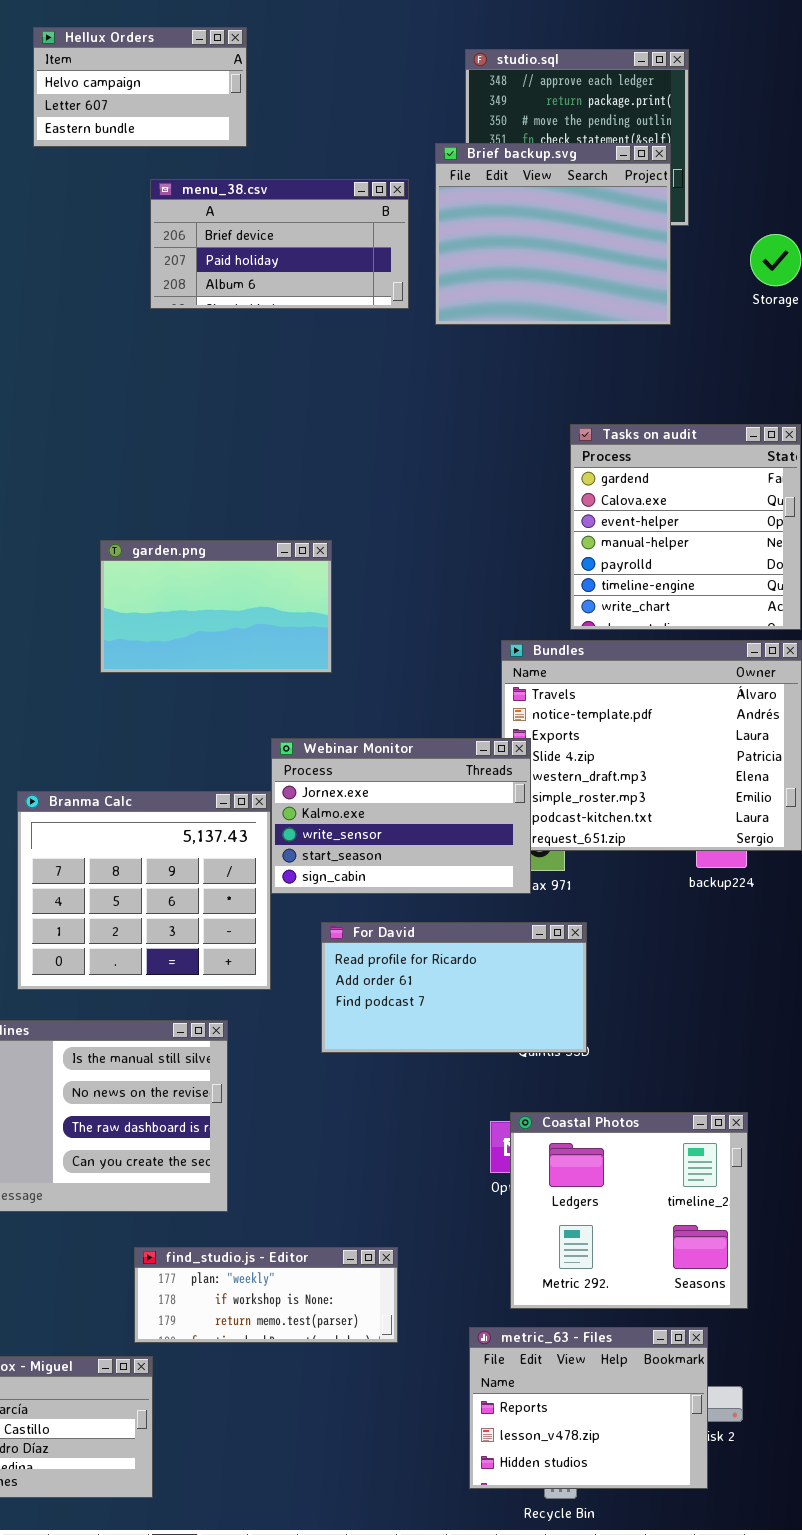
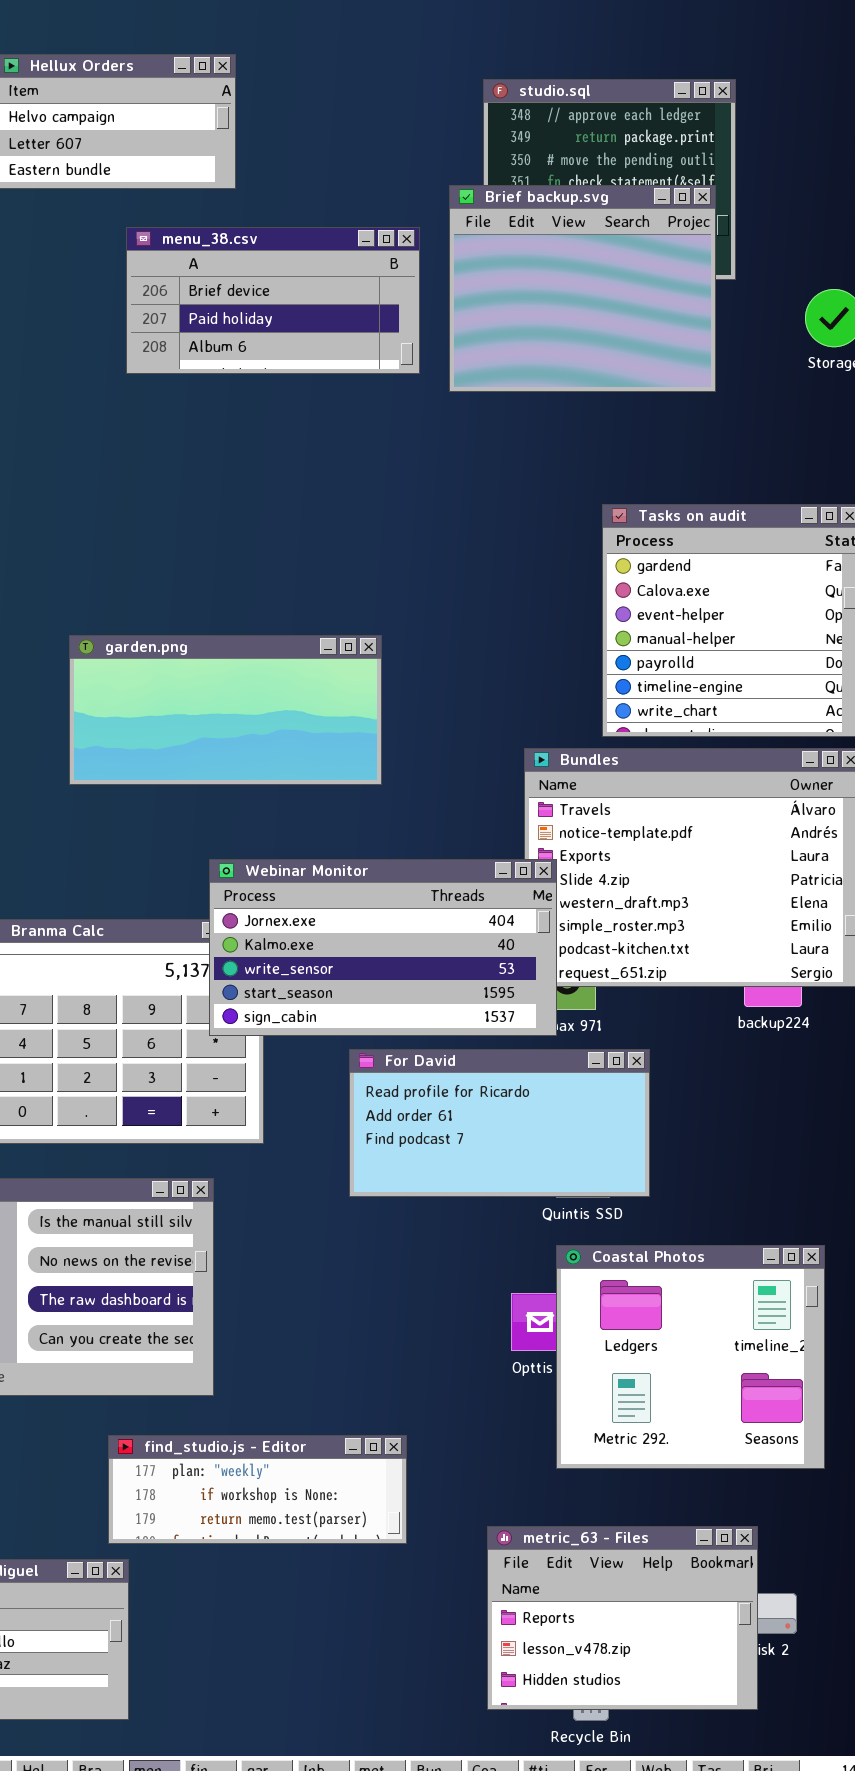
garden.png: [100,540,332,673] -> [69,635,382,785], resized
Webinar Monitor: [271,738,531,894] -> [209,859,557,1036], resized
For David: [321,922,587,1053] -> [349,1049,650,1197], moved
Coastal Photos: [510,1112,748,1309] -> [556,1245,825,1469], moved

